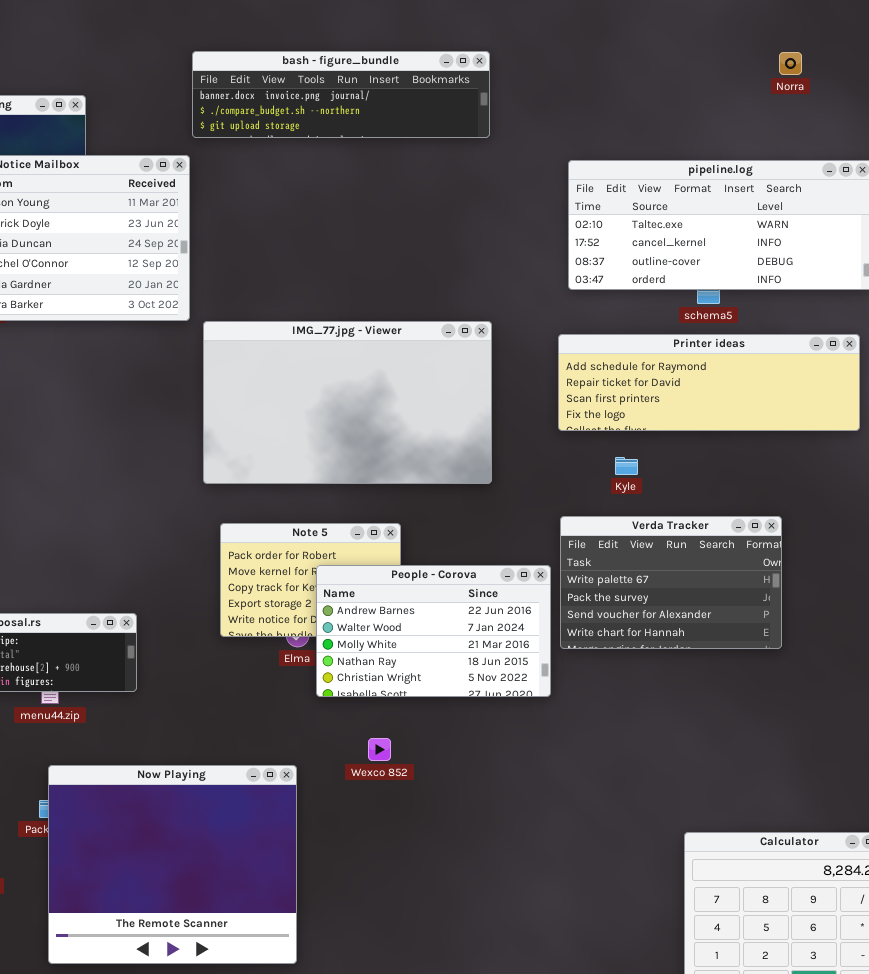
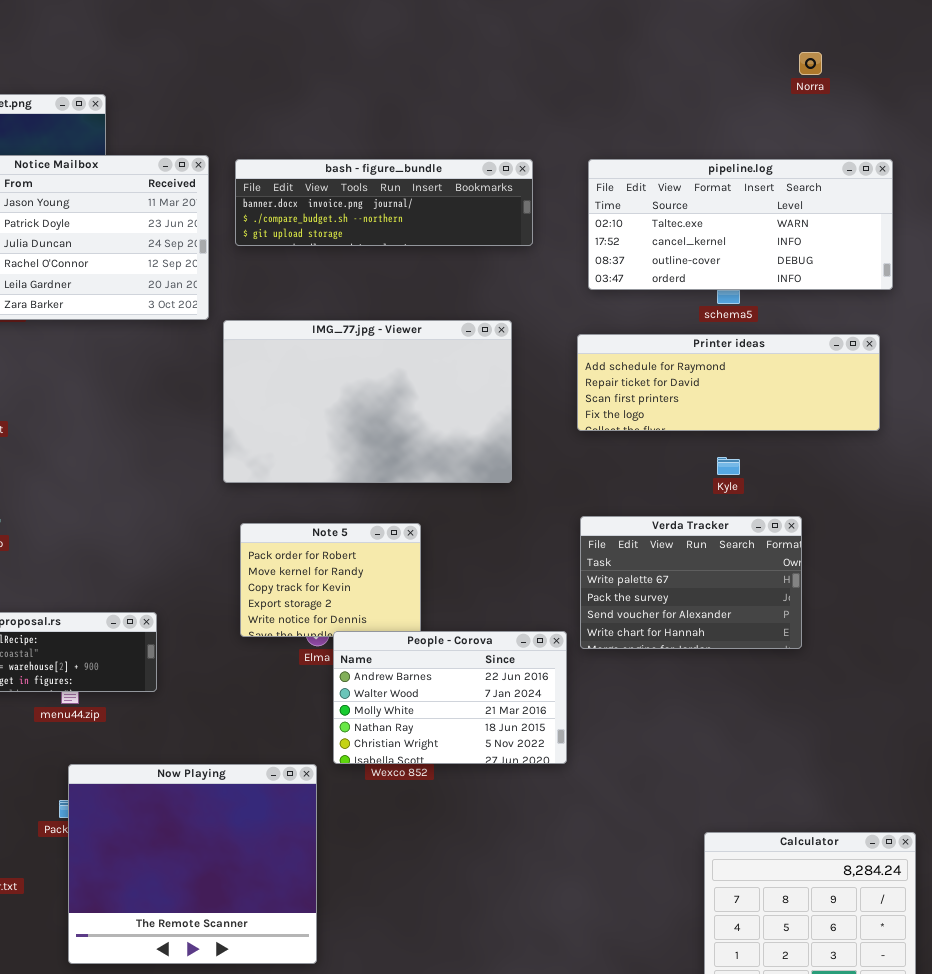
bash - figure_bundle: [192,51,490,138] -> [235,159,533,246], moved
Kyle: [615,457,638,475] -> [717,457,740,475], moved
People - Corova: [316,565,551,697] -> [333,631,567,764], moved

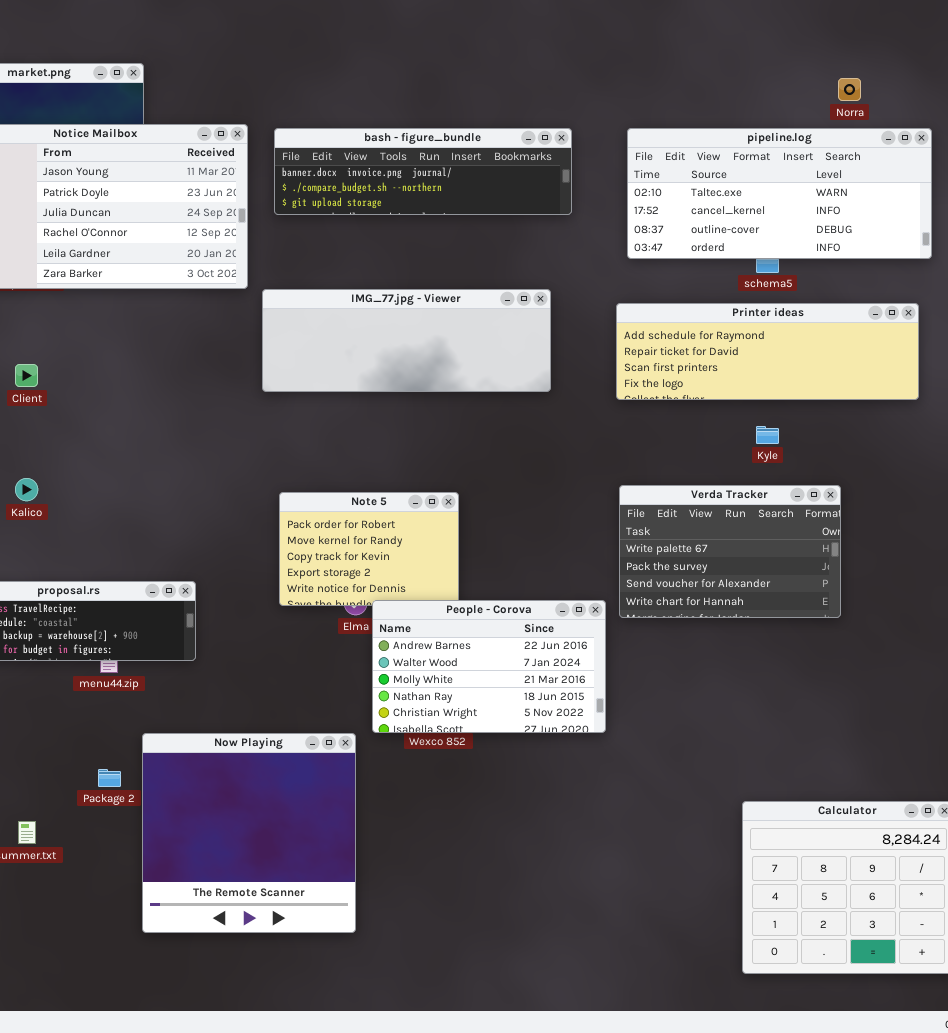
Norra: [799,52,822,75] -> [838,78,861,101], moved
IMG_77.jpg - Viewer: [223,320,512,483] -> [262,289,551,392], resized
Now Playing: [68,764,317,964] -> [142,733,356,933], resized

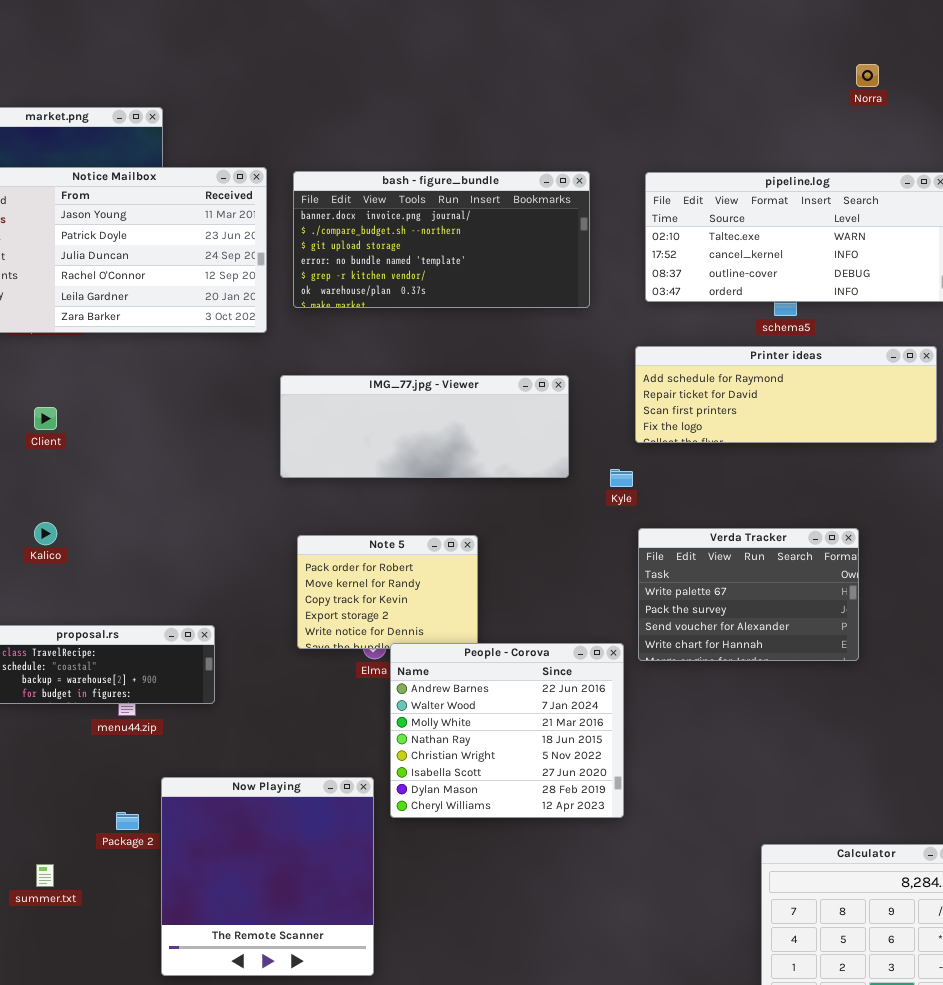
Norra: [838,78,861,101] -> [856,64,879,87], moved
bash - figure_bundle: [274,128,572,215] -> [293,171,590,308], resized
IMG_77.jpg - Viewer: [262,289,551,392] -> [280,375,569,478], moved
Kyle: [756,426,779,444] -> [610,469,633,487], moved
People - Corova: [372,600,606,733] -> [390,643,624,818], resized

